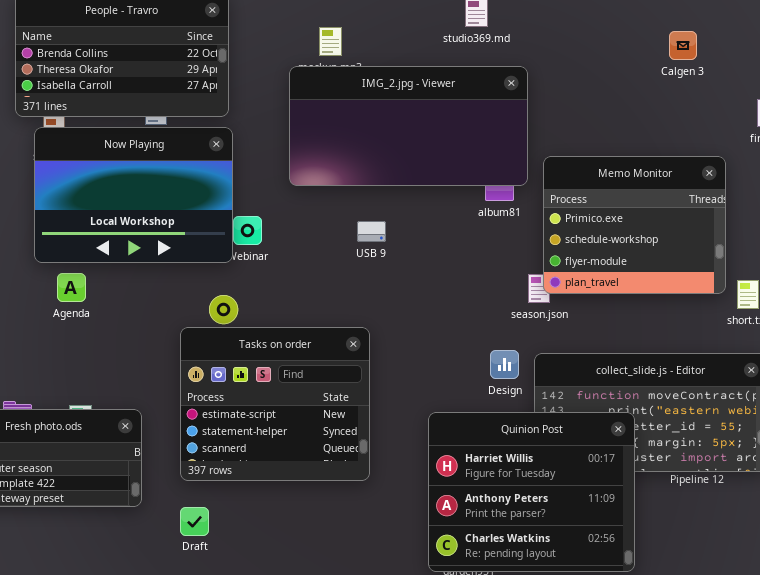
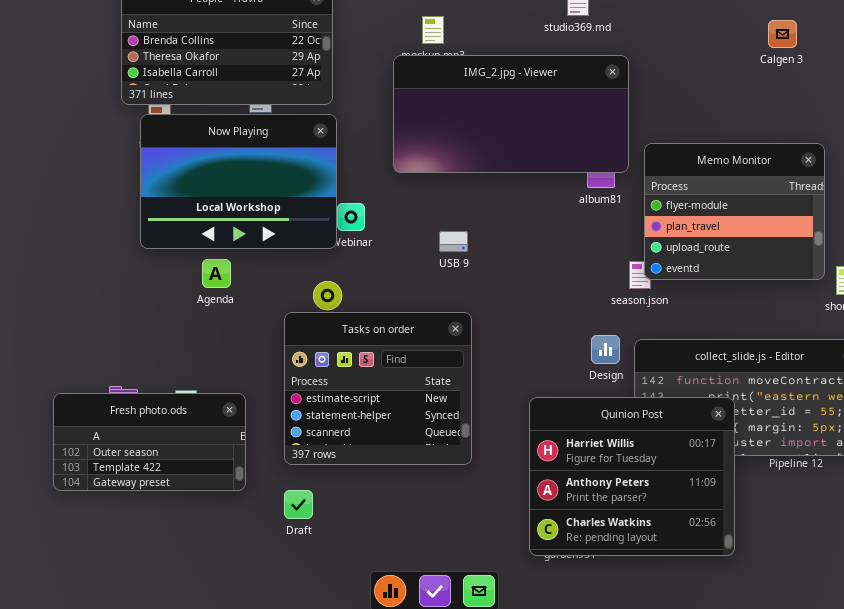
Memo Monitor: [543,156,726,294] -> [644,143,825,280], scrolled down 2 rows
USB 9: [357,221,386,242] -> [439,231,468,252], moved
Agenda: [57,273,86,302] -> [202,259,231,288], moved

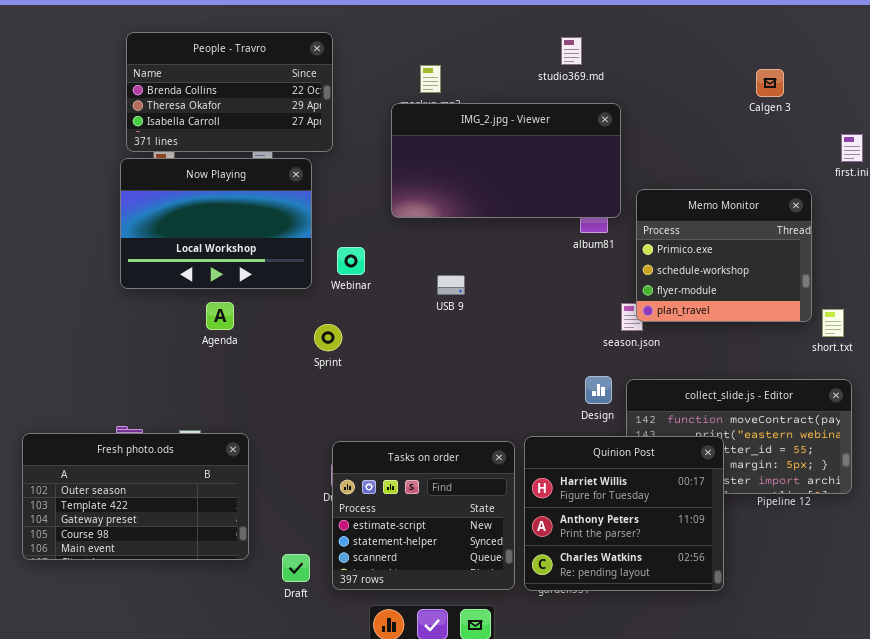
Now Playing: [140,114,337,249] -> [120,158,312,289], moved
Memo Monitor: [644,143,825,280] -> [636,189,812,322], scrolled up 2 rows
Tasks on order: [284,312,472,465] -> [332,441,515,590], moved
Fresh photo.ods: [53,393,246,491] -> [22,433,249,560], resized
Draft: [284,490,313,519] -> [282,554,310,582], moved

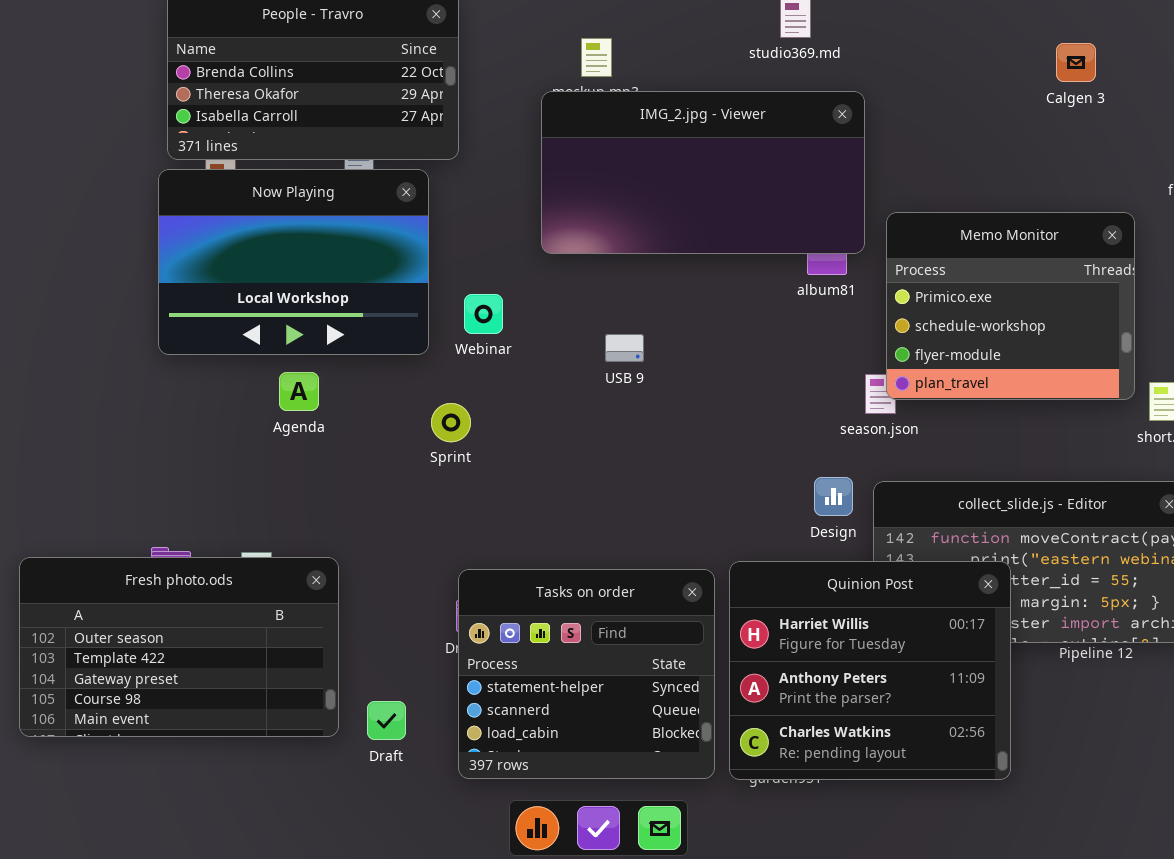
Tasks on order: [332,441,515,590] -> [458,569,715,779], scrolled down 1 row
Draft: [282,554,310,582] -> [367,701,406,740], moved

